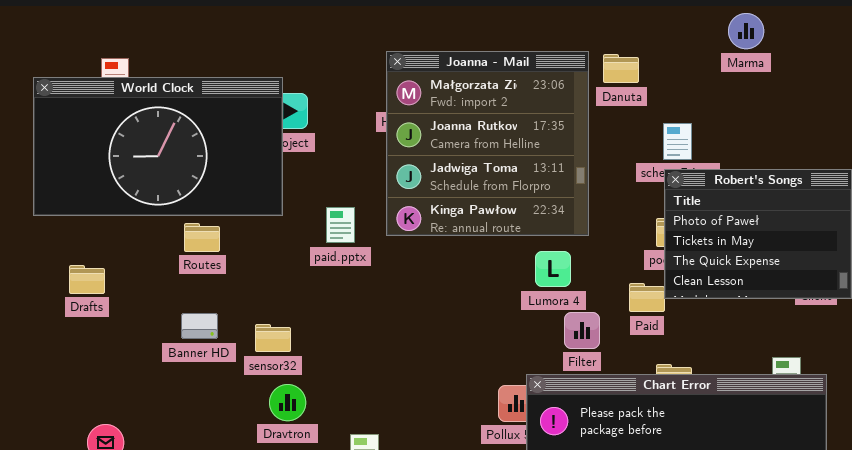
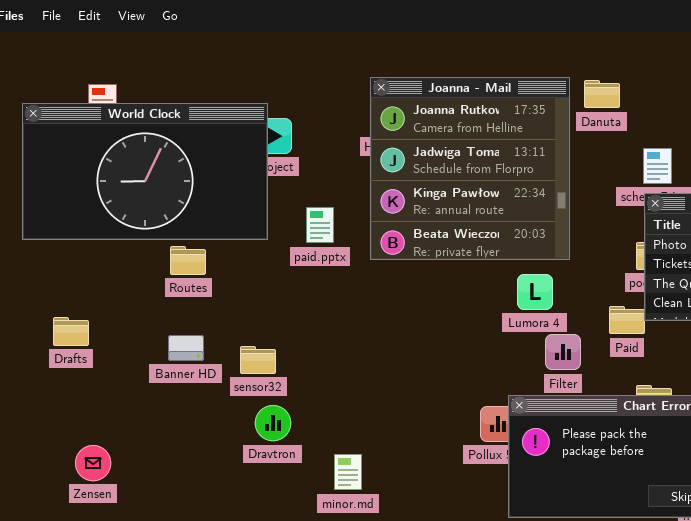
Joanna - Mail: [386,51,589,236] -> [370,77,570,260], scrolled down 1 row
paid.pptx: [326,207,355,243] -> [306,207,334,243], moved
Drafts: [69,265,105,294] -> [53,317,89,346], moved

